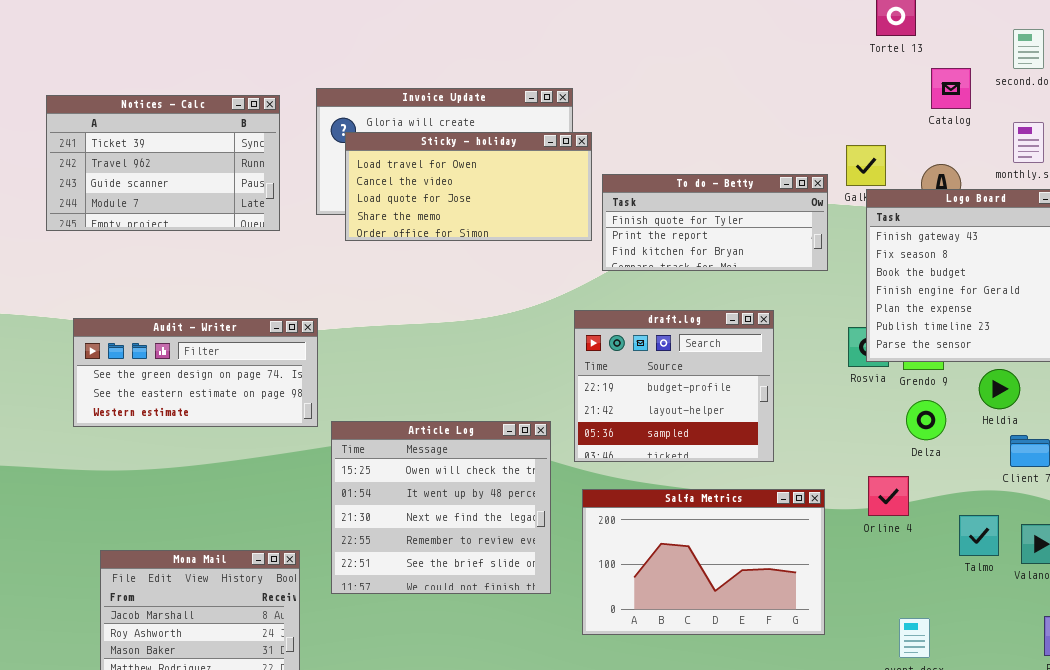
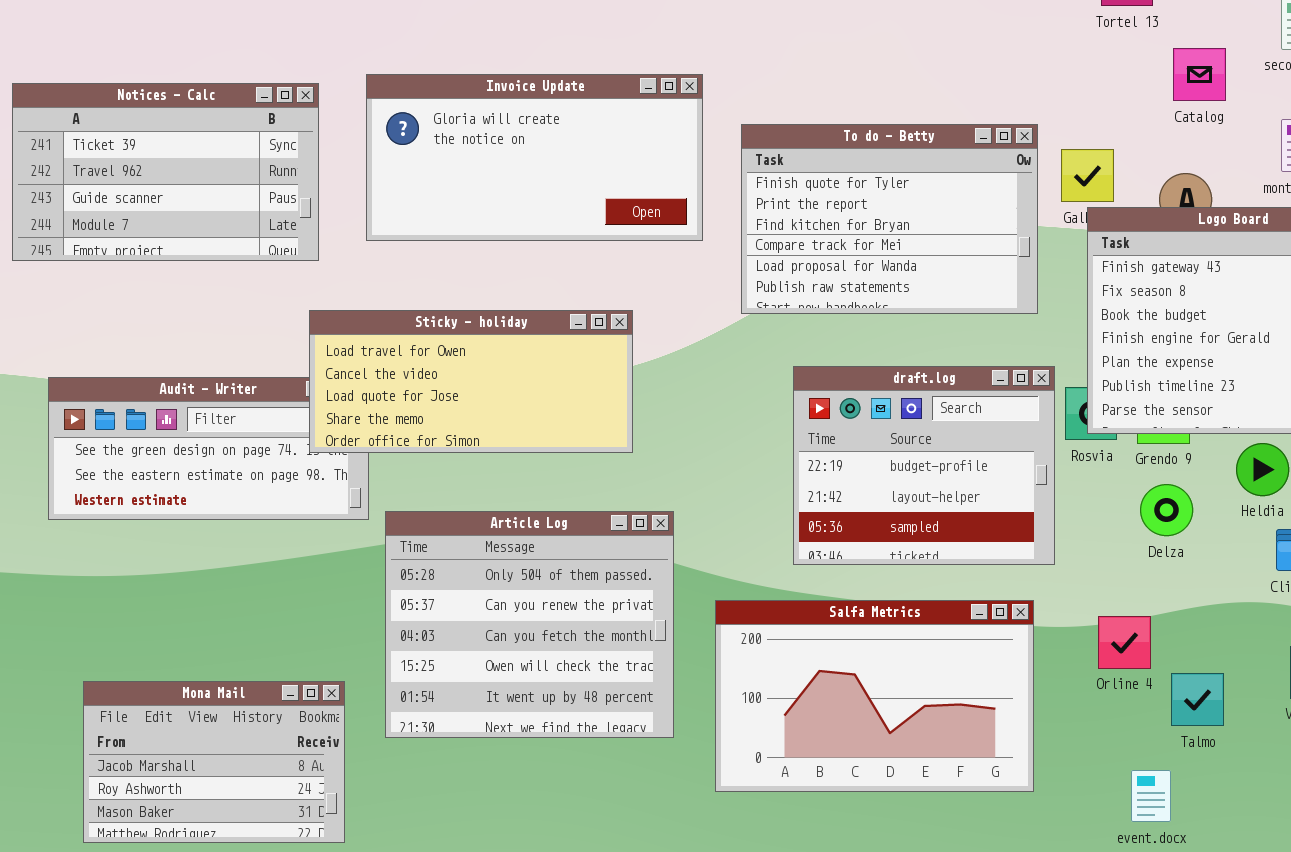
Sticky - holiday: [345,132,592,241] -> [309,310,633,453], moved
To do - Betty: [602,174,828,271] -> [741,124,1038,314], resized
draft.log: [574,310,774,462] -> [793,366,1055,565], moved
Article Log: [331,421,551,594] -> [385,511,674,738], scrolled up 3 rows
Orline 4: [868,476,909,516] -> [1098,616,1151,669], moved
Talmo: [959,515,999,556] -> [1171,673,1224,726], moved

